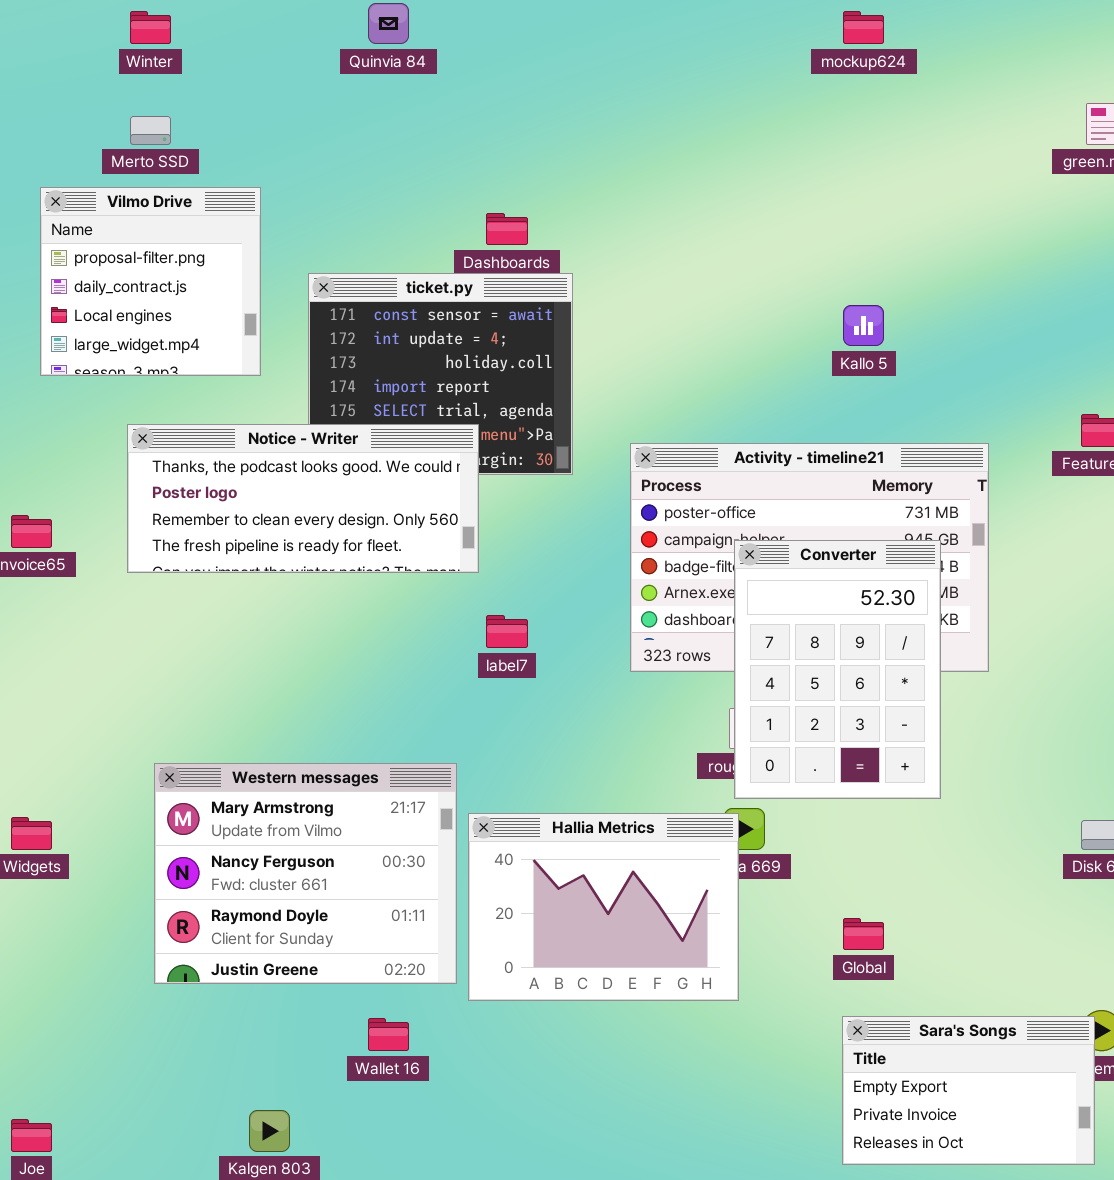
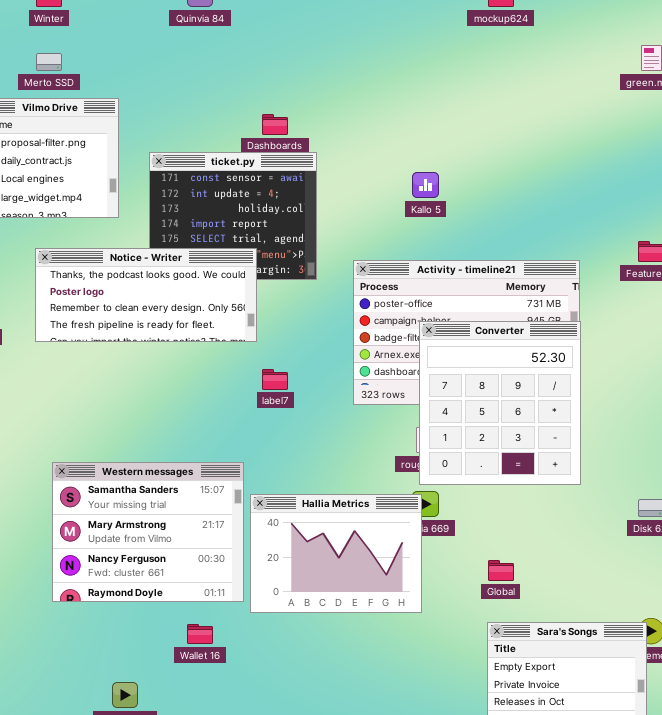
Kallo 5: [843,305,884,346] -> [412,172,439,198], moved
Converter: [734,540,941,799] -> [419,321,581,485], resized
Western messages: [154,763,457,984] -> [52,462,244,602], scrolled up 1 row

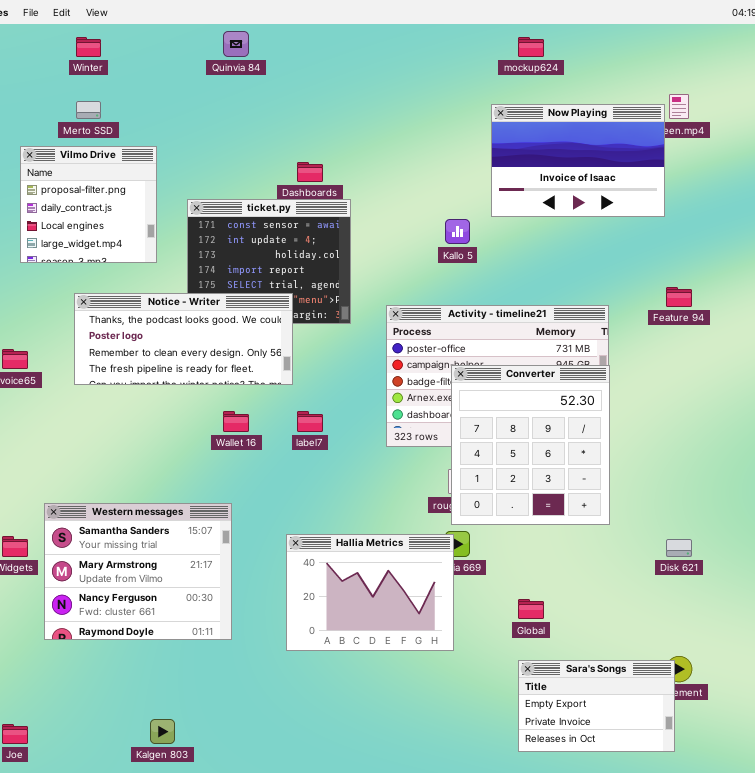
Now Playing: none -> [491,104,665,217], opened
Western messages: [52,462,244,602] -> [44,503,232,640], moved
Wallet 16: [187,624,213,644] -> [223,411,249,432], moved

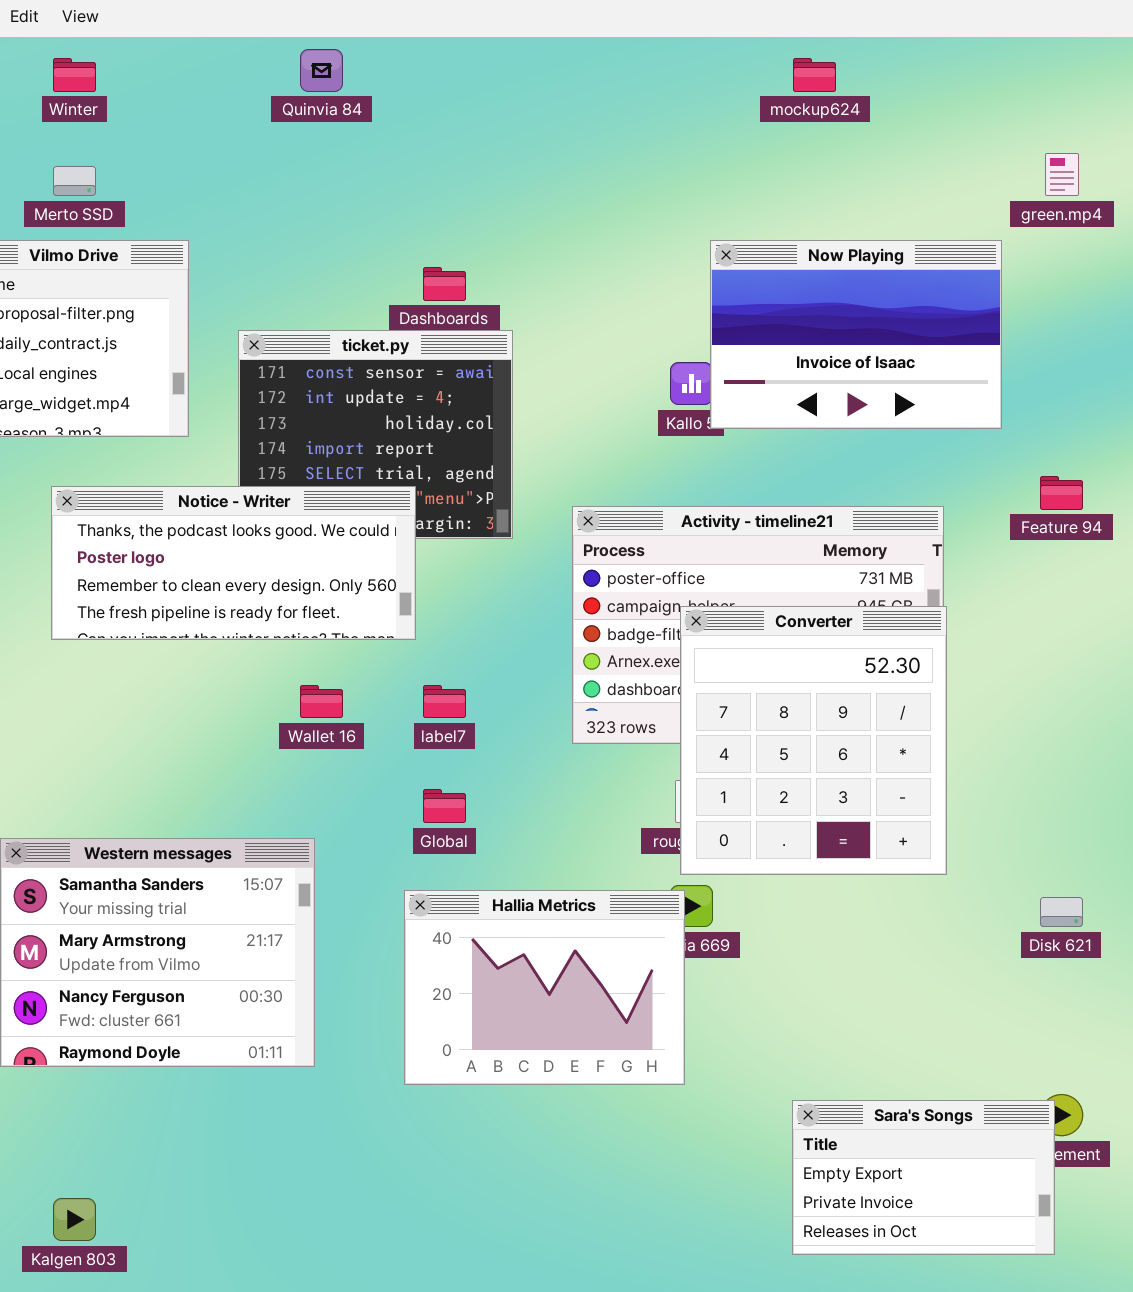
Now Playing: [491,104,665,217] -> [710,240,1002,429], moved
Global: [518,599,544,619] -> [423,789,466,823], moved
Kalgen 803: [150,719,175,744] -> [53,1198,96,1241], moved

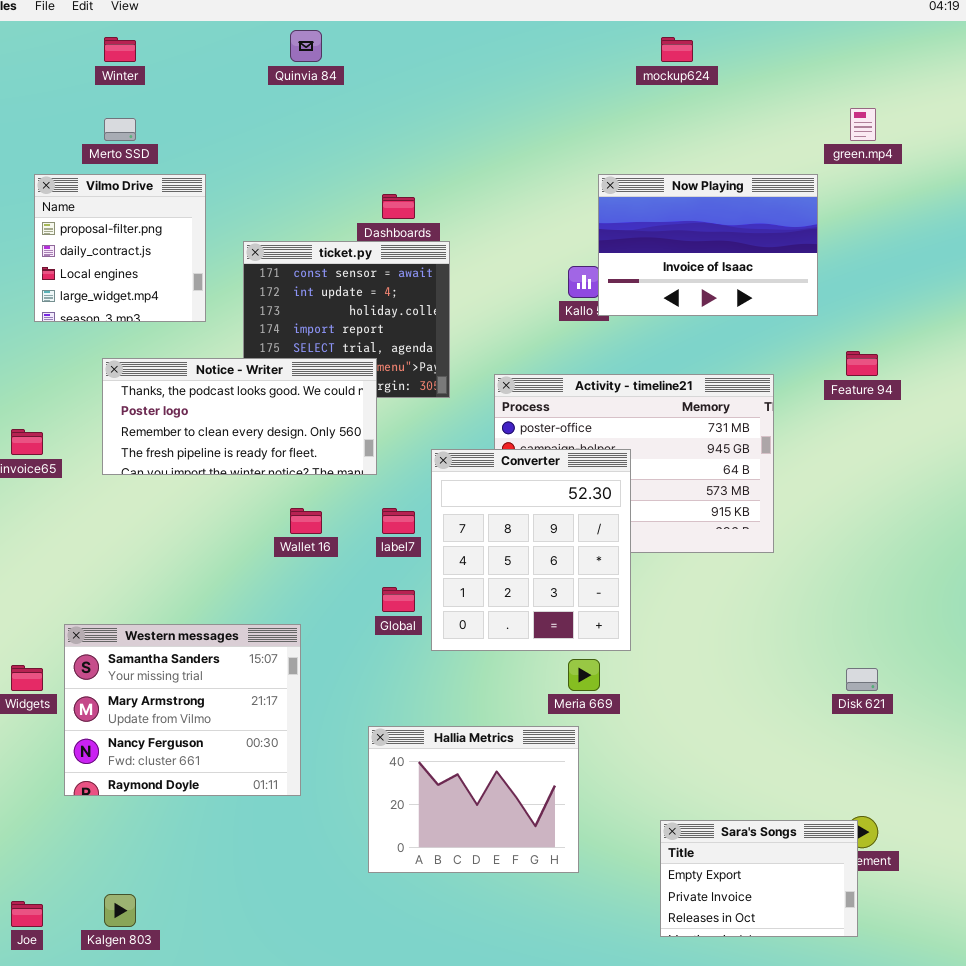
Converter: [680,606,947,875] -> [431,449,631,651], moved
Hallia Metrics: [404,890,685,1085] -> [368,726,579,873], moved

